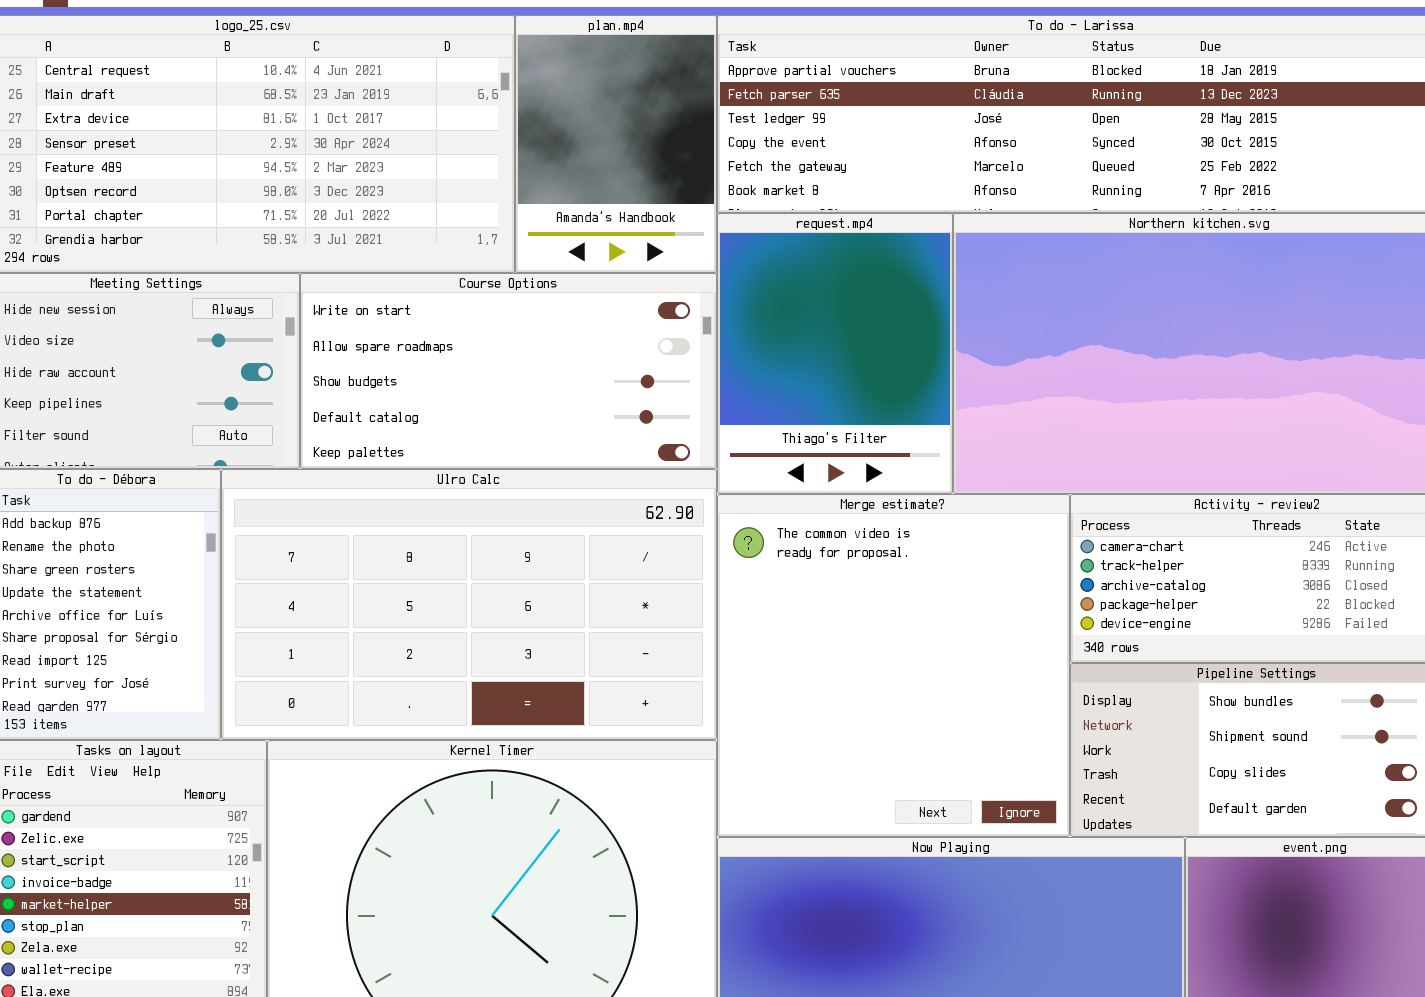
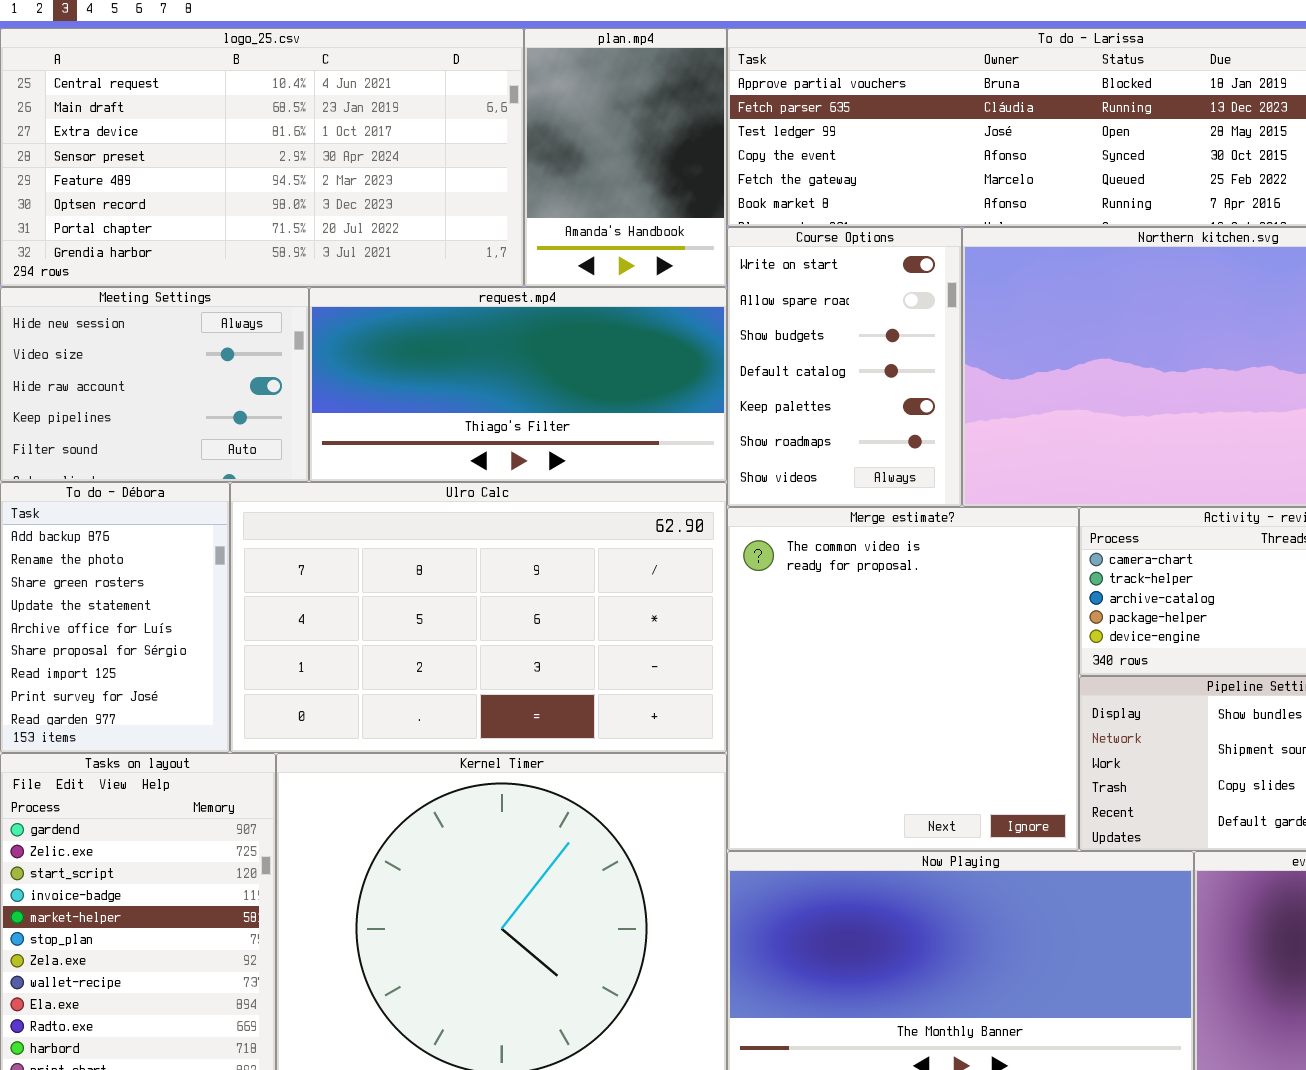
request.mp4: [717,213,953,494] -> [309,287,727,482], moved, resized
Course Options: [300,273,717,469] -> [727,227,962,507], moved, resized

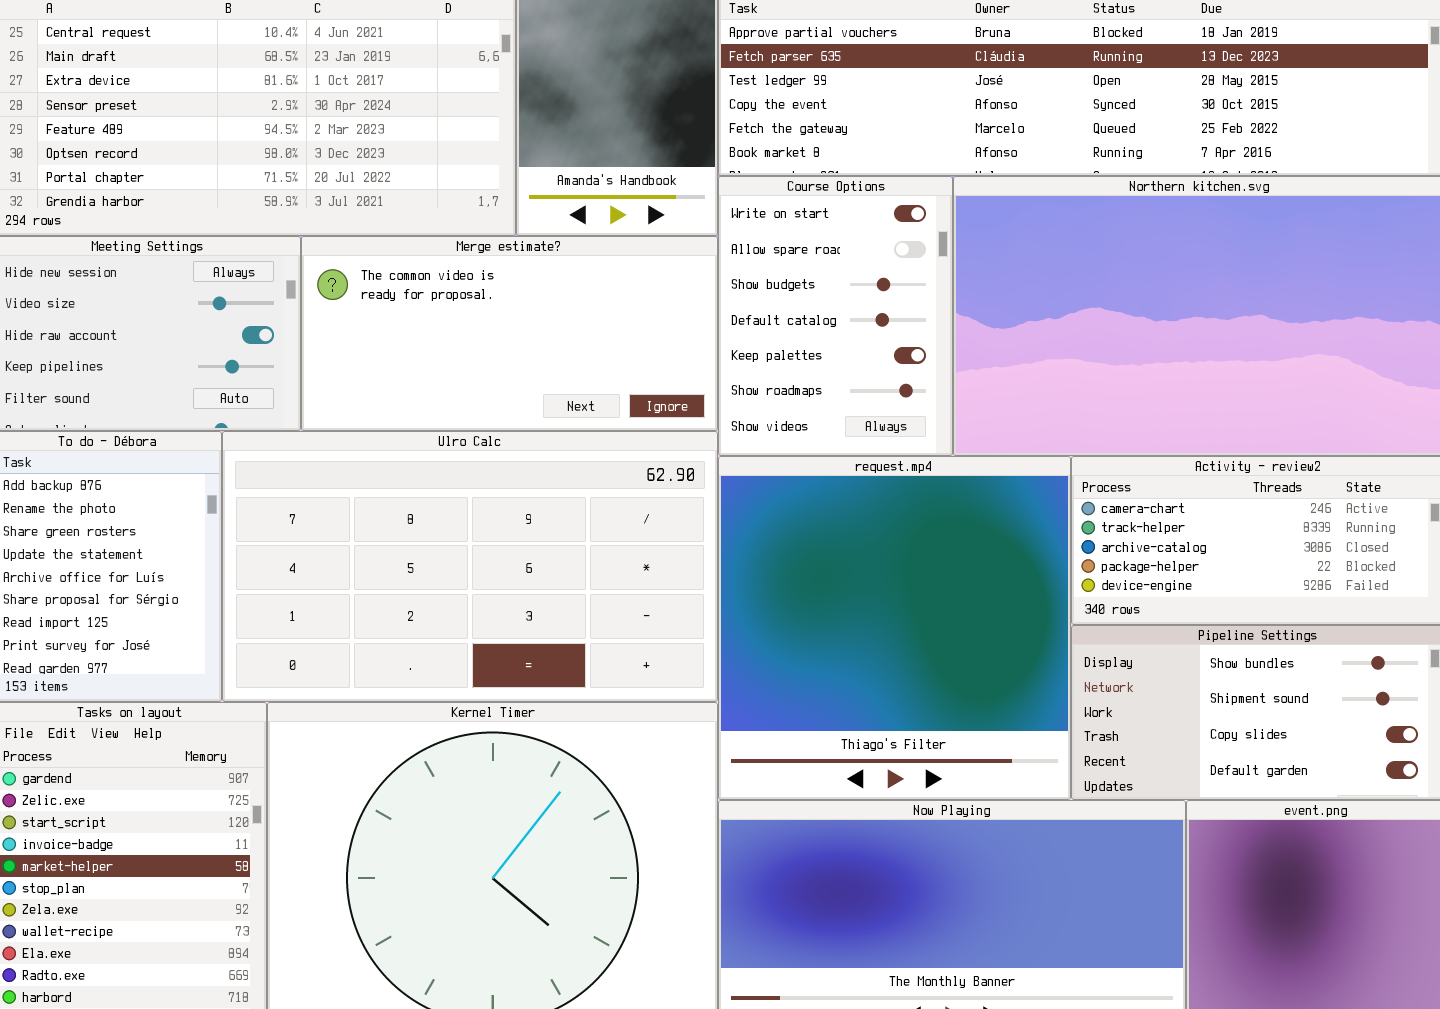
request.mp4: [309,287,727,482] -> [718,456,1071,800], moved, resized
Merge estimate?: [727,507,1079,851] -> [301,236,718,431], moved, resized

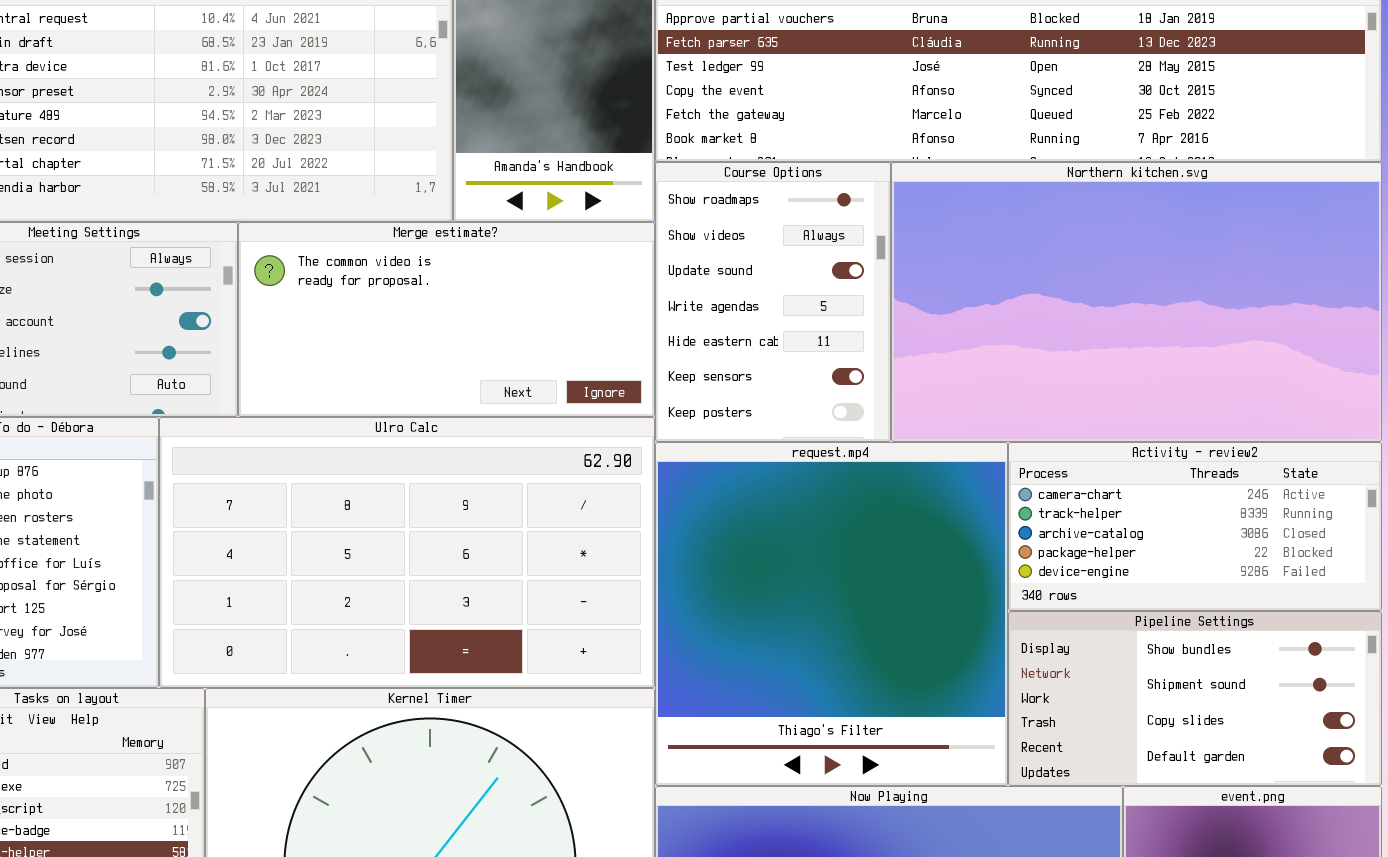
Course Options: [718,176,953,456] -> [655,162,891,442], scrolled down 5 rows

